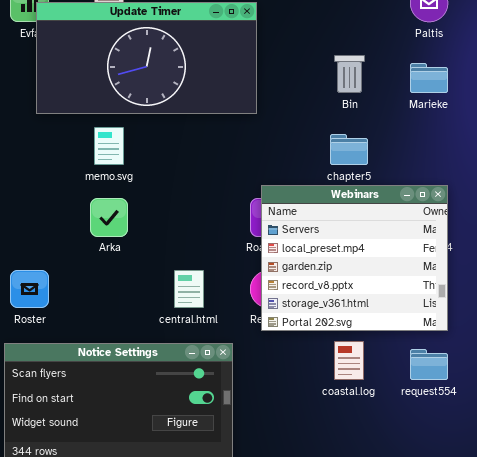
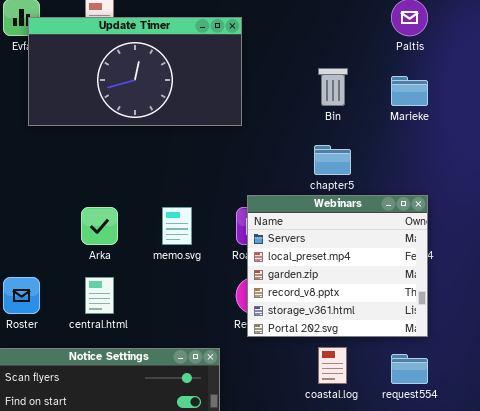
memo.svg: [94,127,124,165] -> [162,207,192,245], moved
central.html: [174,270,204,308] -> [85,277,114,314], moved

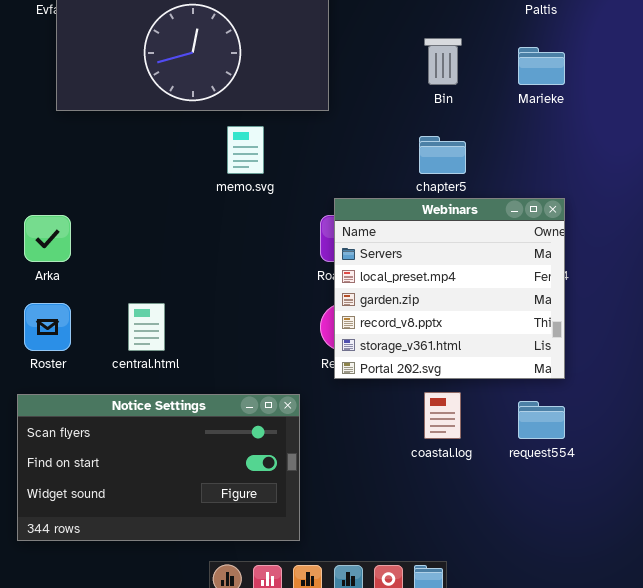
Arka: [81,207,118,245] -> [24,215,71,262], moved
memo.svg: [162,207,192,245] -> [227,126,264,174], moved

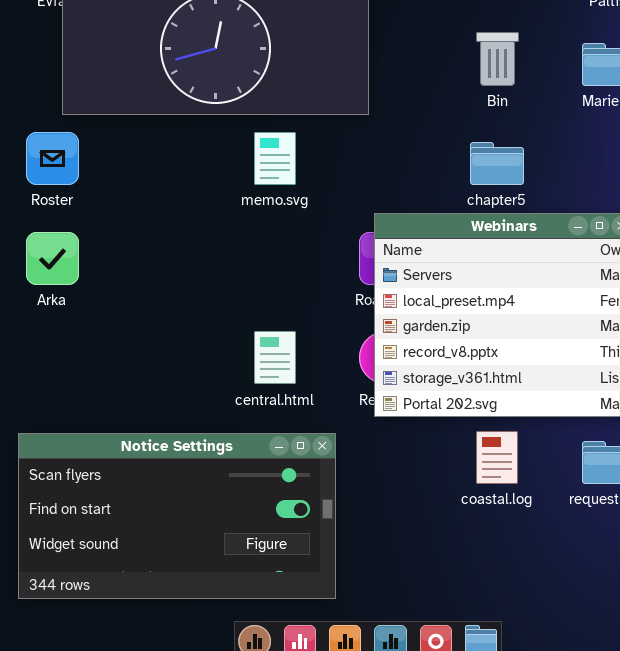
Roster: [24,303,71,351] -> [26,132,79,185], moved
central.html: [128,303,165,351] -> [254,331,296,384], moved

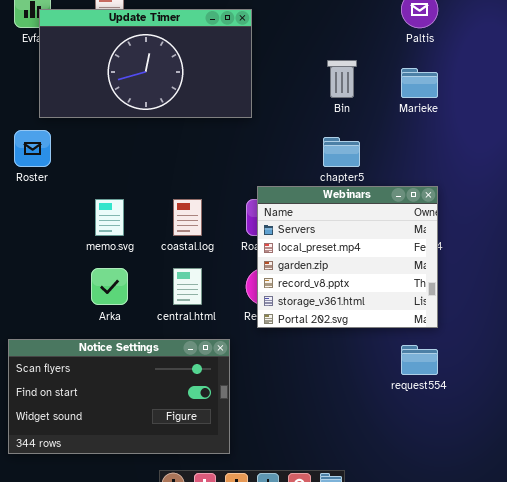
memo.svg: [254,132,296,185] -> [95,199,124,236], moved
Arka: [26,232,79,285] -> [91,268,128,305], moved
coastal.log: [476,431,518,484] -> [173,199,202,236], moved

